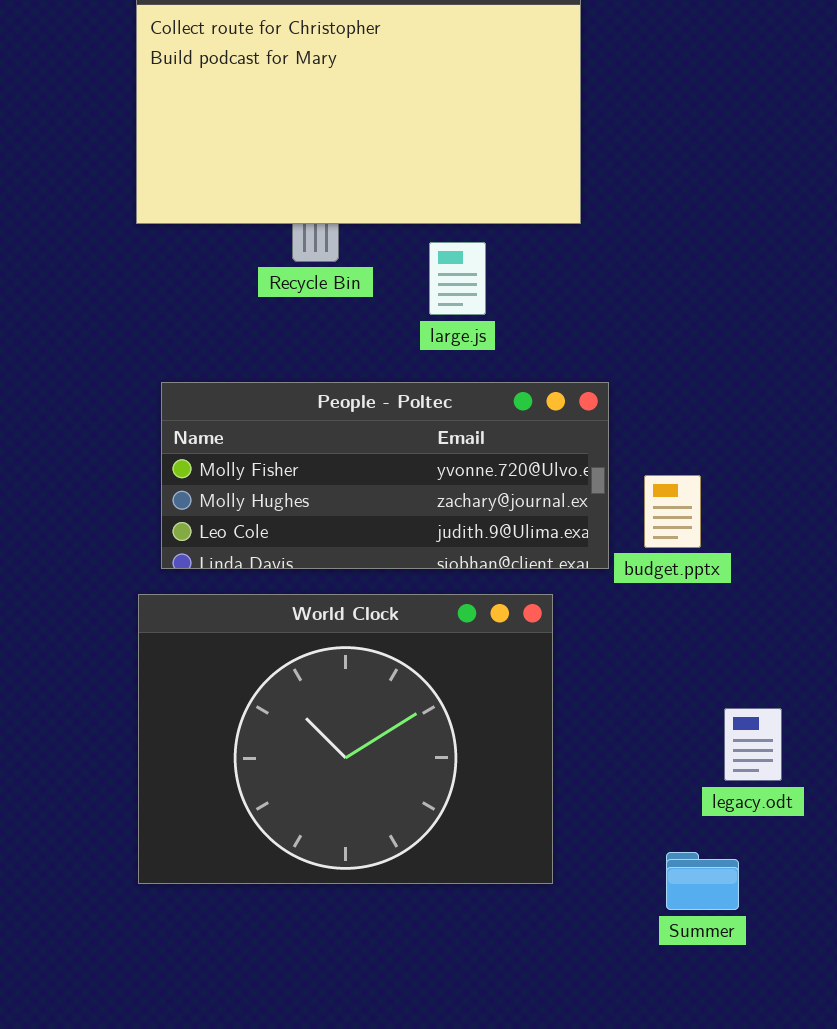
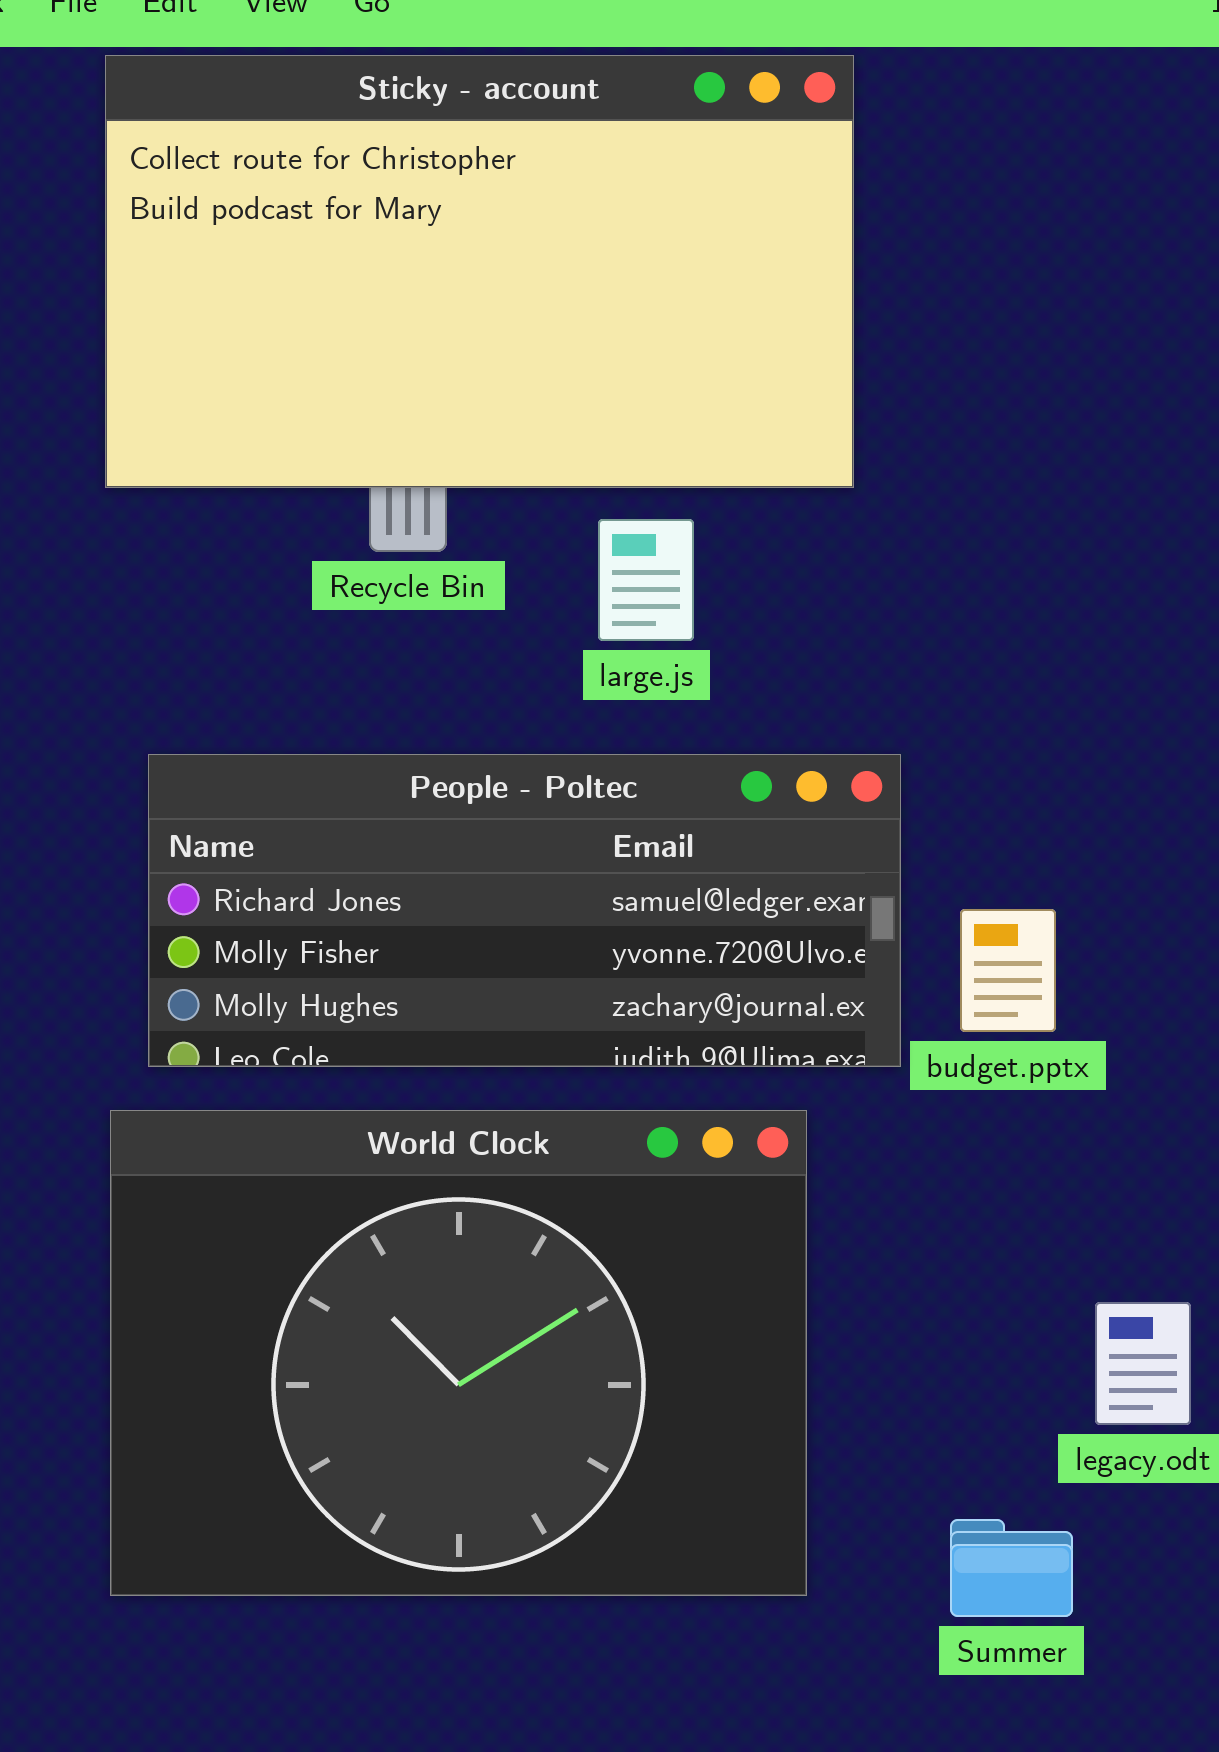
People - Poltec: [161,382,609,569] -> [148,754,901,1067], scrolled up 1 row
Summer: [666,852,739,910] -> [950,1519,1073,1617], moved

